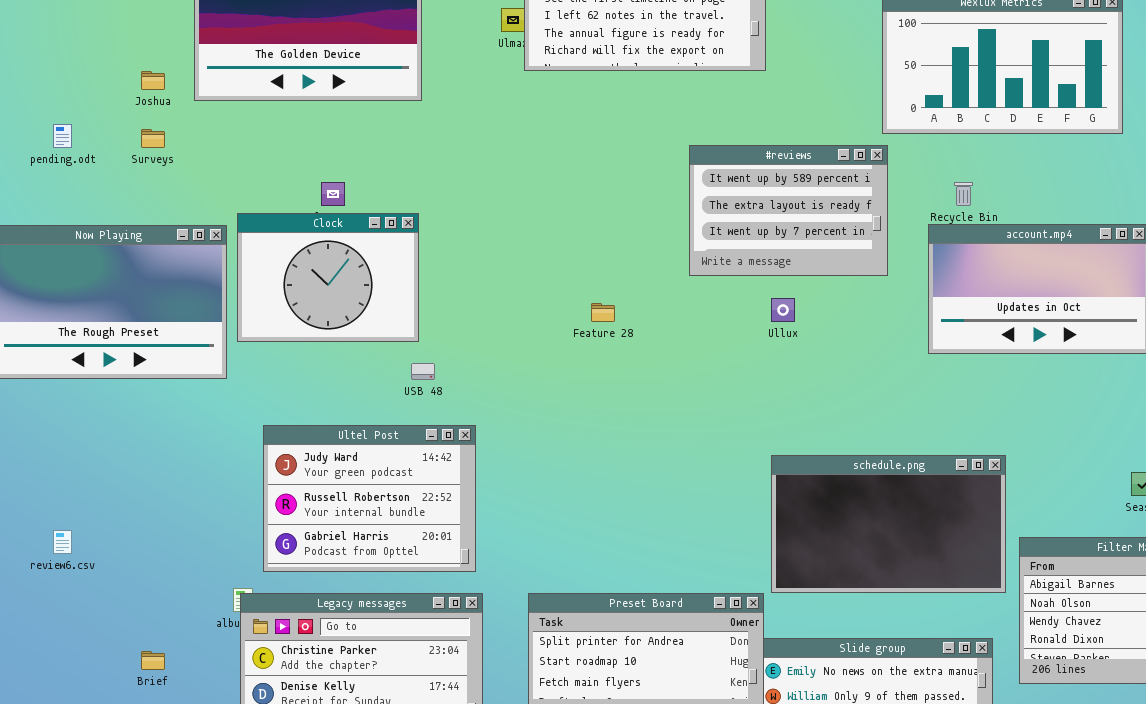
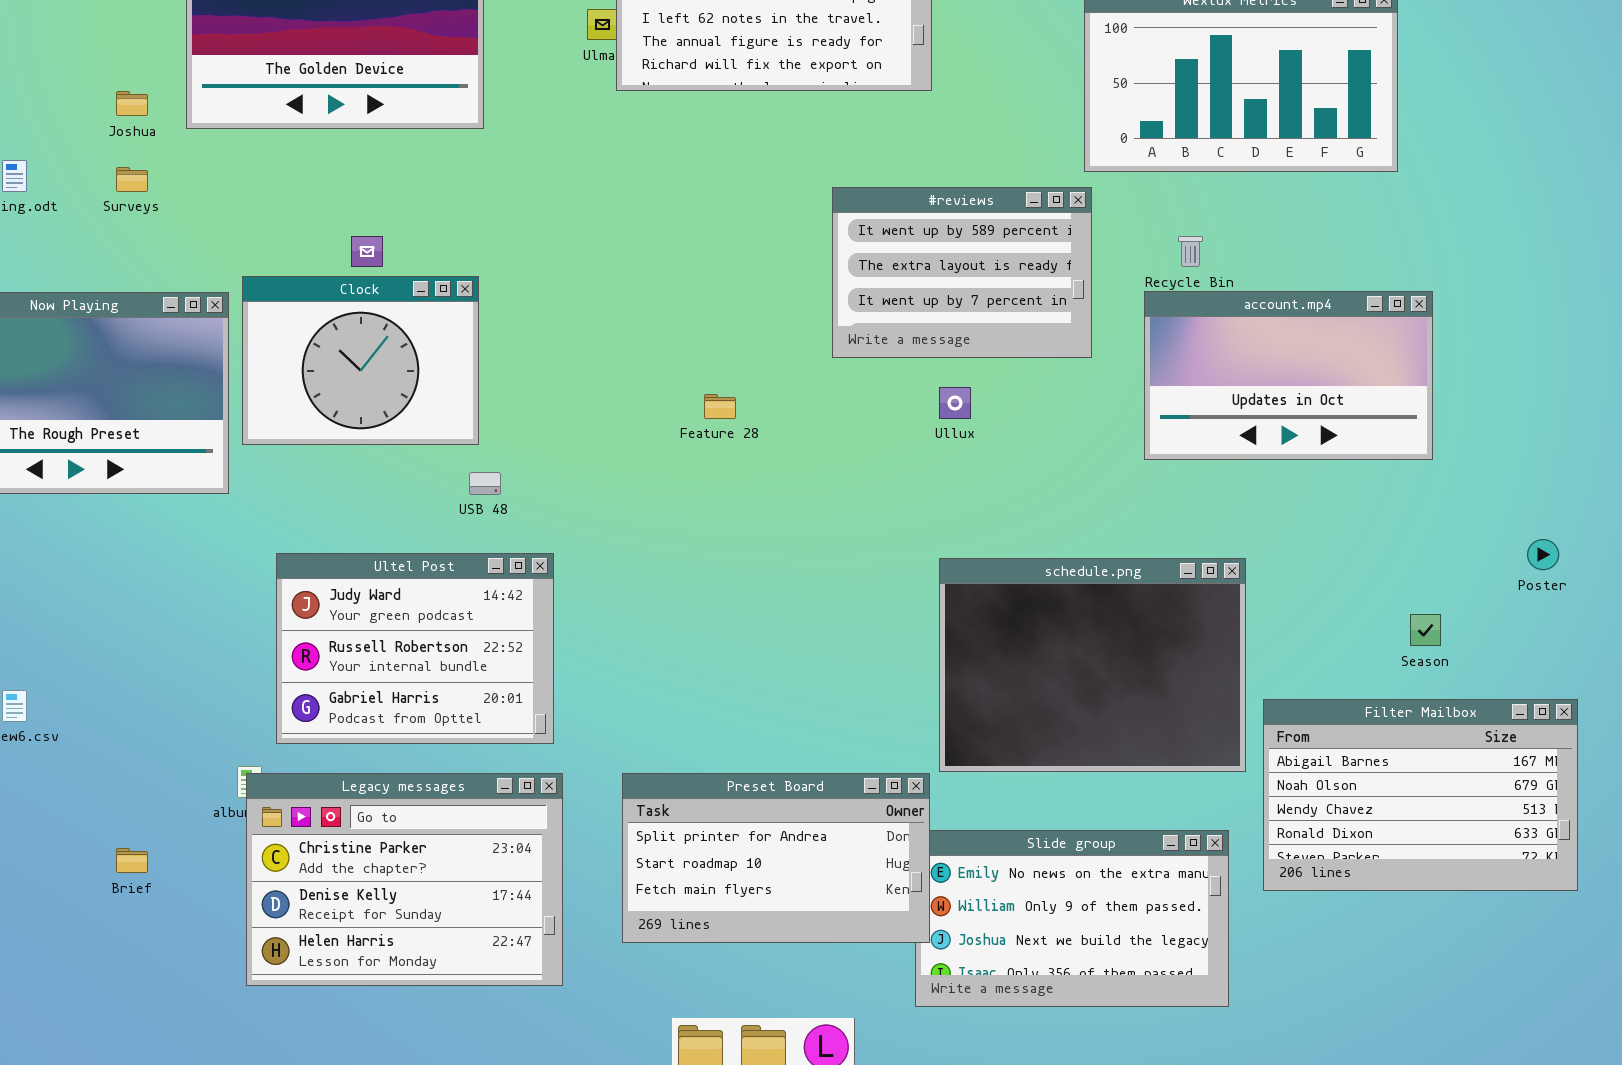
schedule.png: [771,455,1006,593] -> [939,558,1246,772], resized

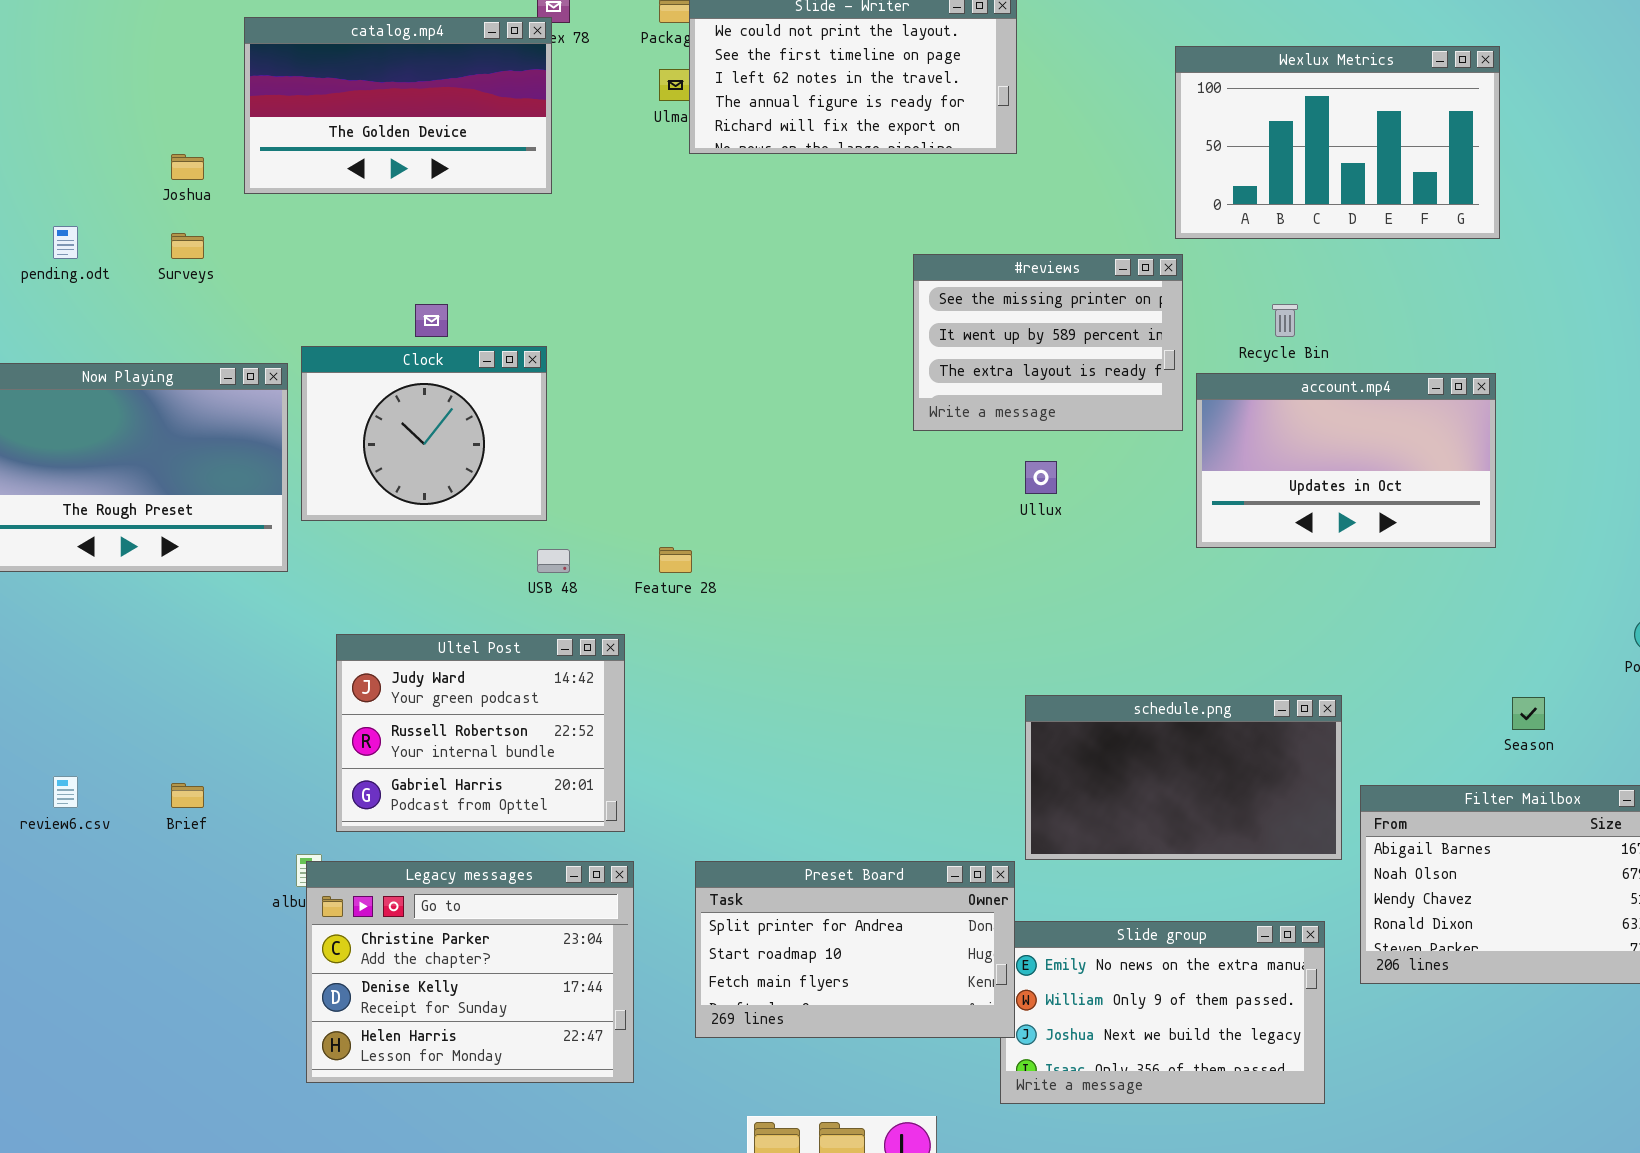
#reviews: [832,187,1092,358] -> [913,254,1183,431], scrolled up 1 row
account.mp4: [1144,291,1433,460] -> [1196,373,1496,548], moved
Feature 28: [704,394,736,419] -> [659,547,692,573], moved
schedule.png: [939,558,1246,772] -> [1025,695,1342,860], resized
Brief: [116,848,148,873] -> [171,783,204,808], moved

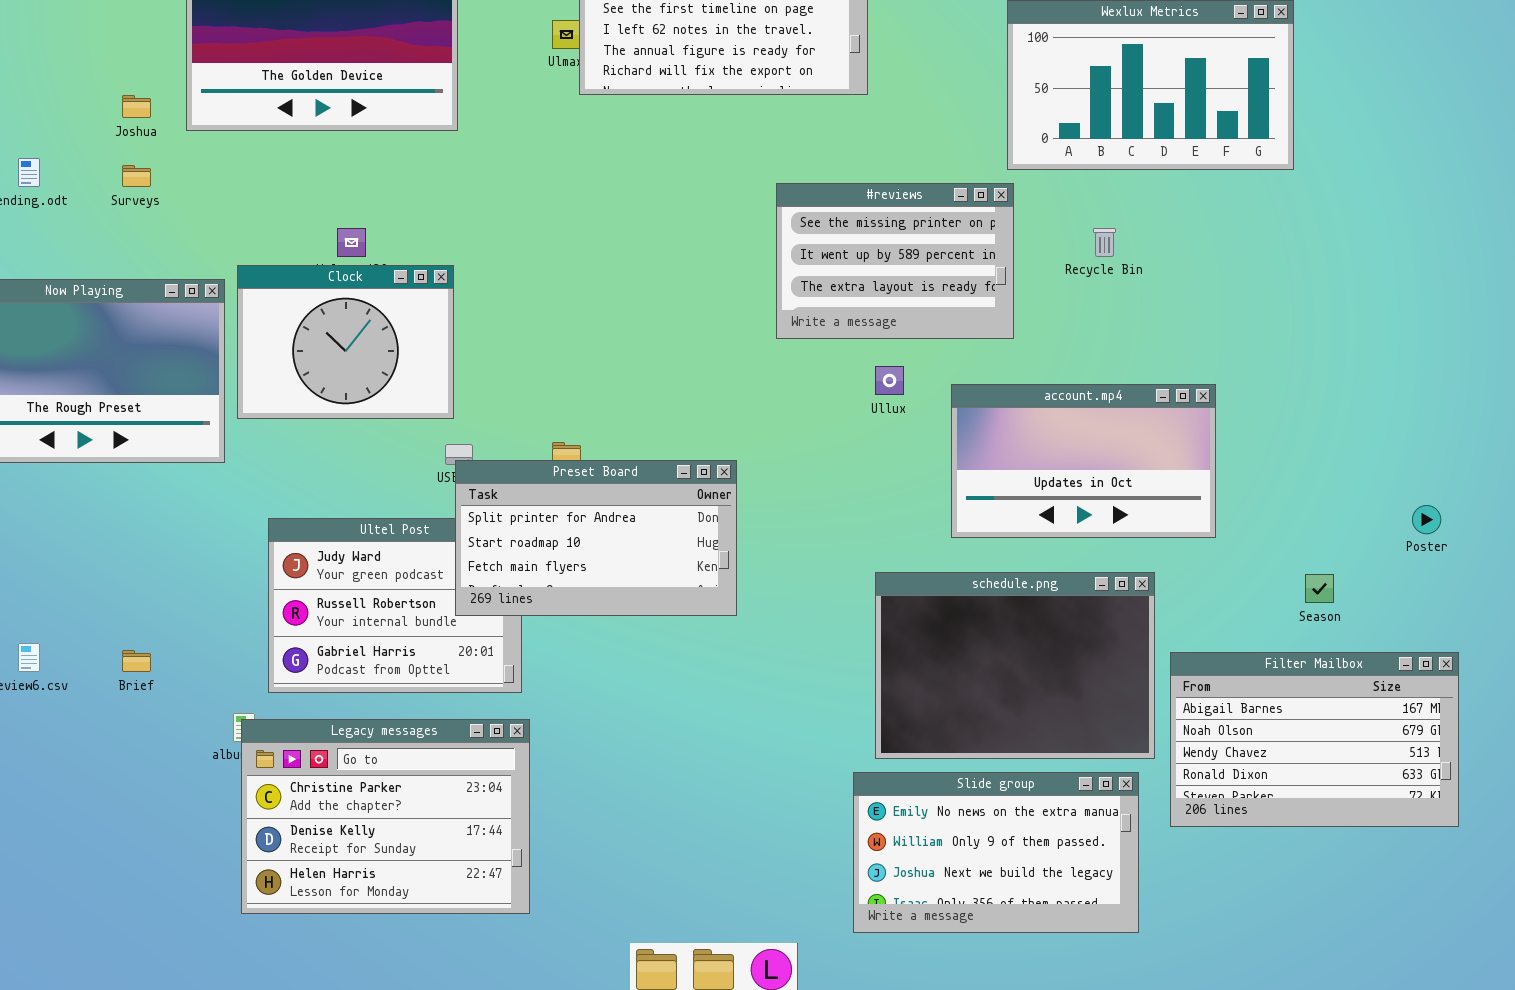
account.mp4: [1196,373,1496,548] -> [951,384,1216,538], moved
schedule.png: [1025,695,1342,860] -> [875,572,1155,759], resized
Preset Board: [695,861,1015,1038] -> [455,460,737,616], moved

